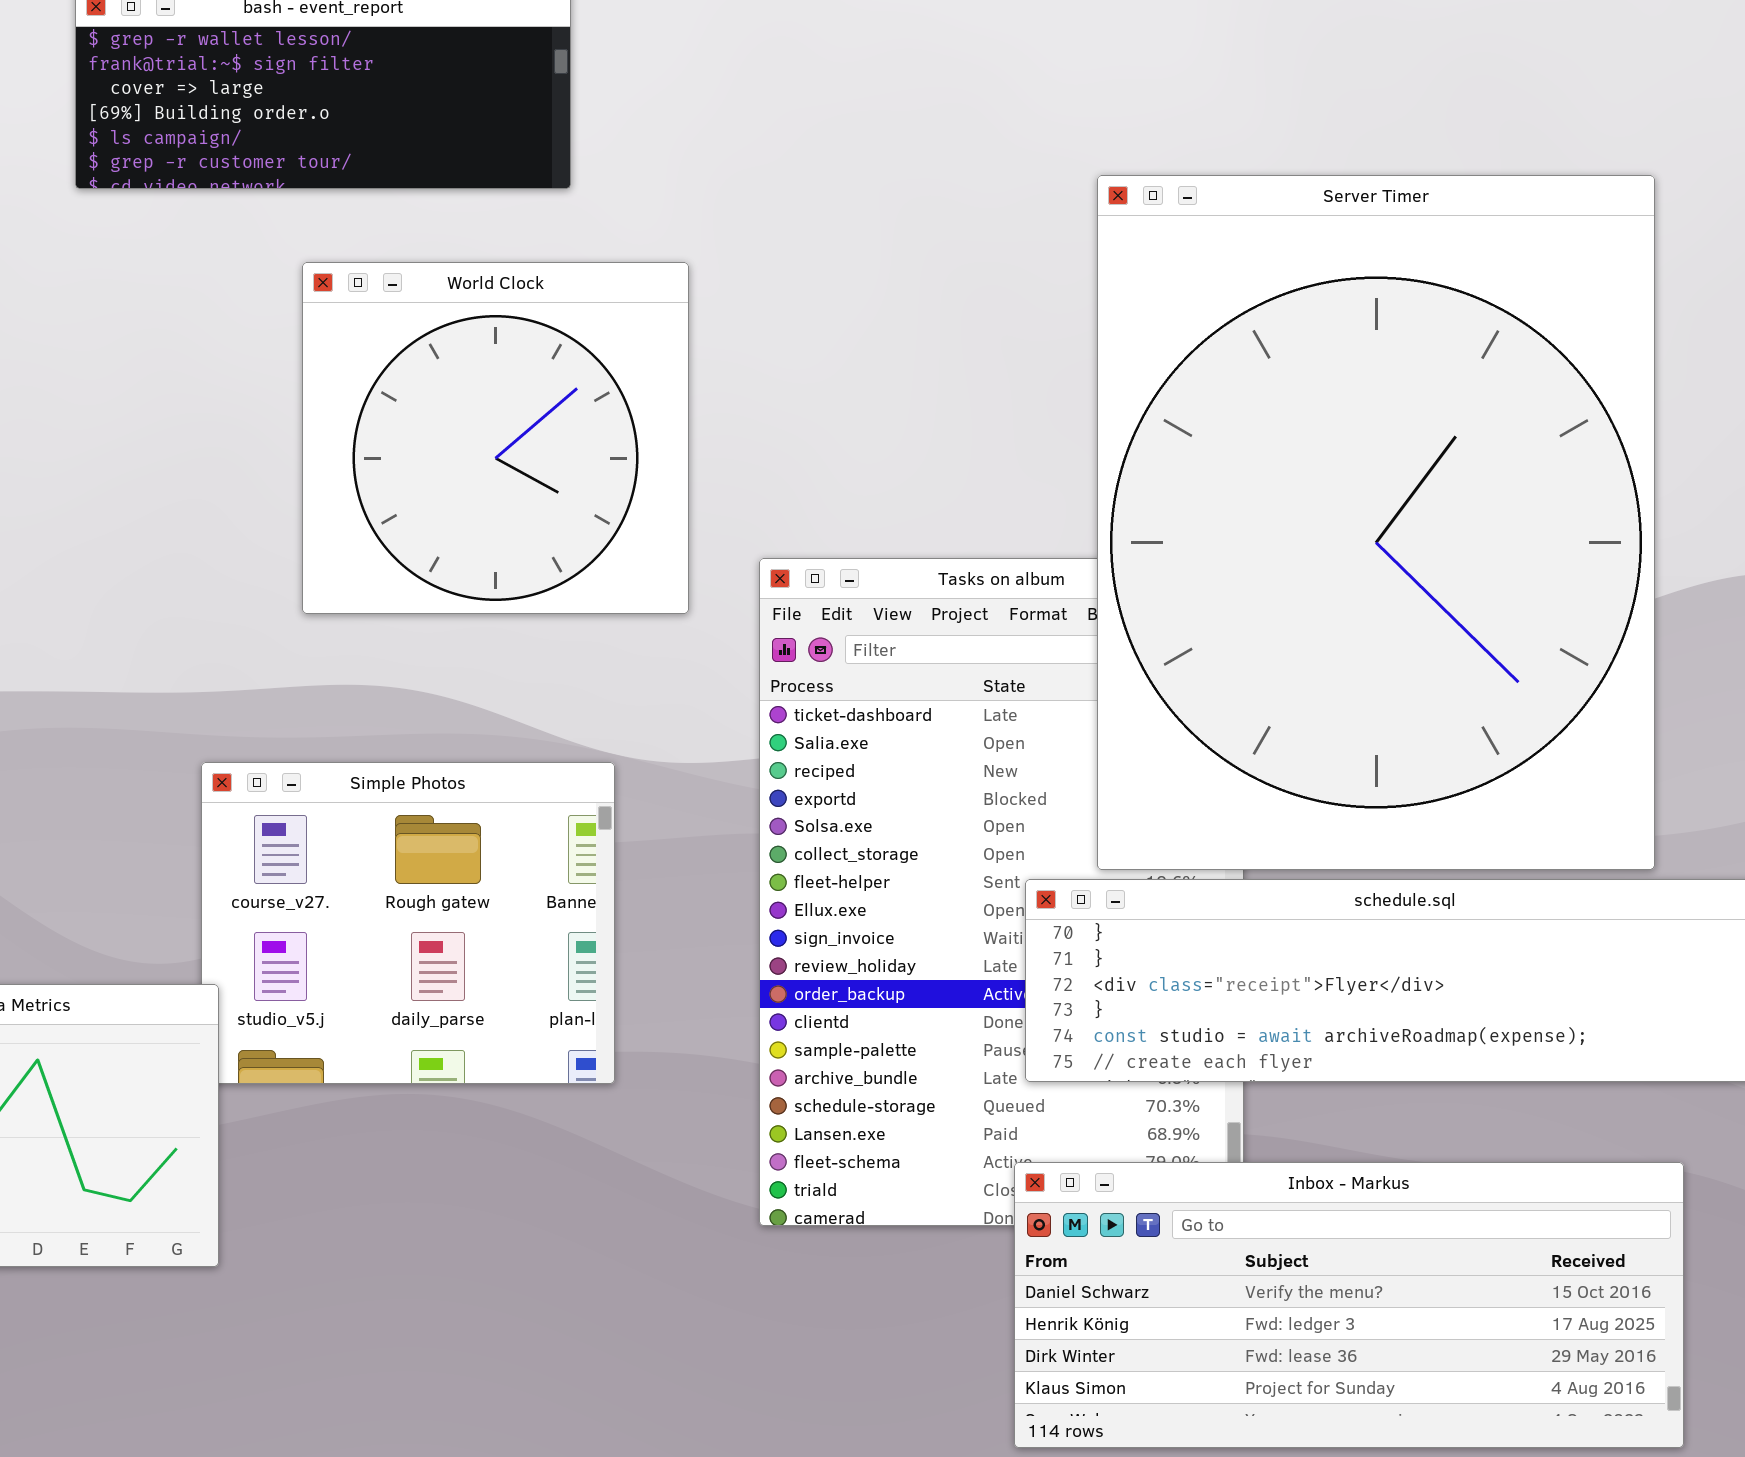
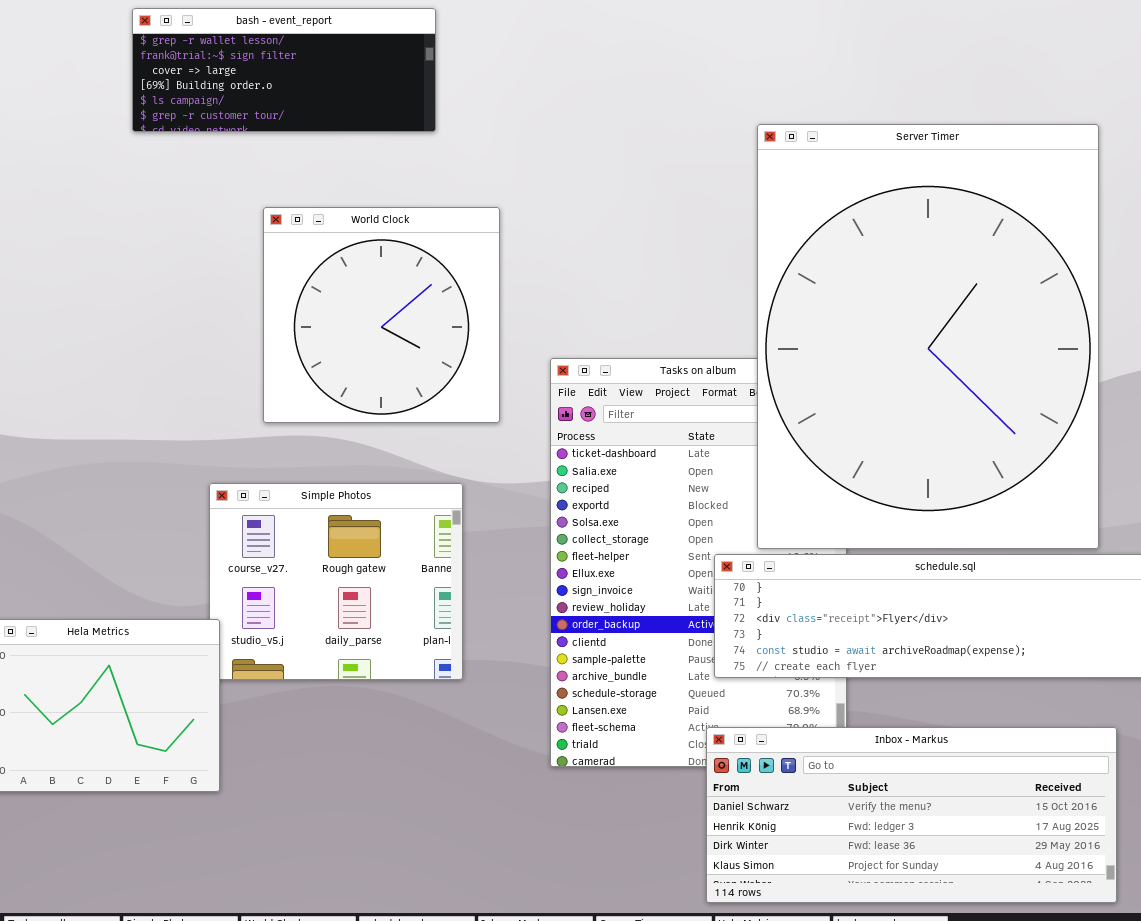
World Clock: [302,262,689,614] -> [263,207,500,423], moved

